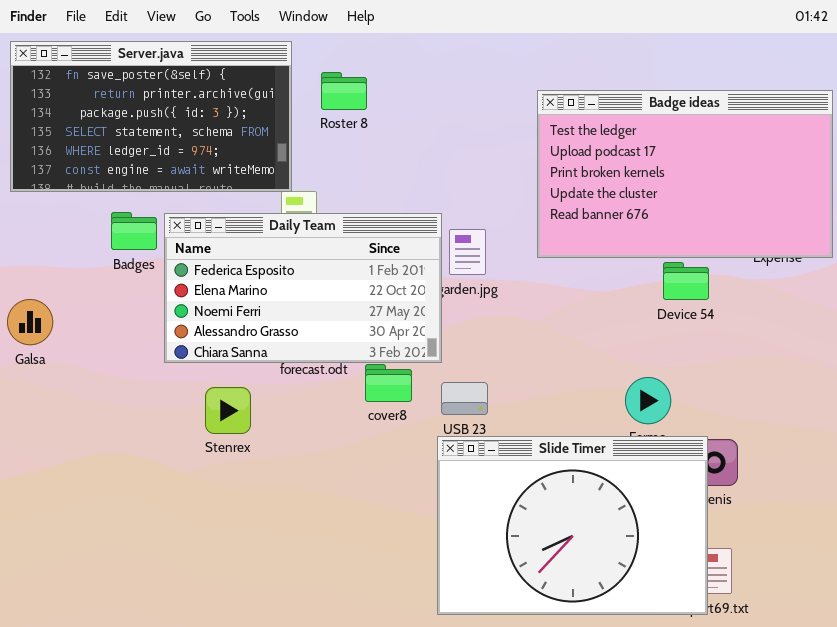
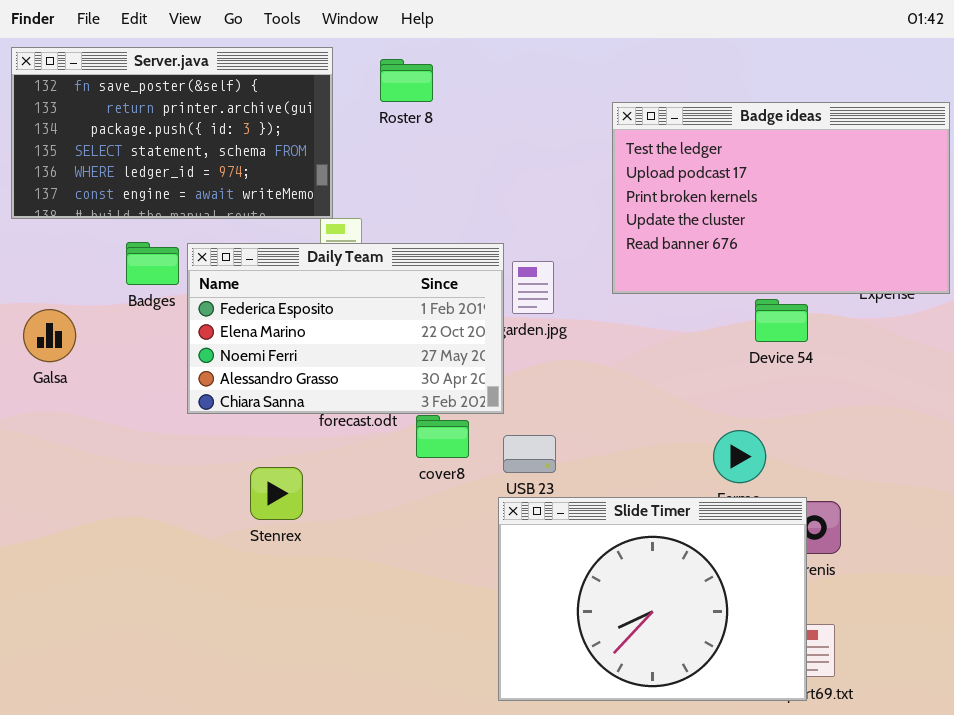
Roster 8: [321,72,367,110] -> [380,59,433,102], moved
Galsa: [7,299,53,345] -> [23,309,76,362], moved
Stenrex: [205,387,251,434] -> [250,467,303,520], moved

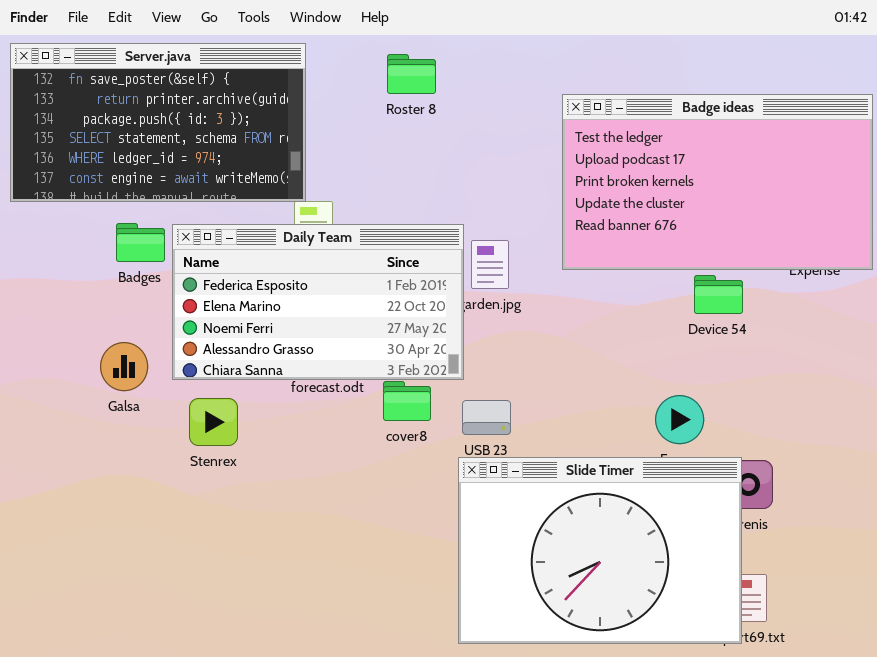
Roster 8: [380,59,433,102] -> [387,54,436,94], moved
Galsa: [23,309,76,362] -> [100,342,148,391], moved
Stenrex: [250,467,303,520] -> [189,398,238,446], moved

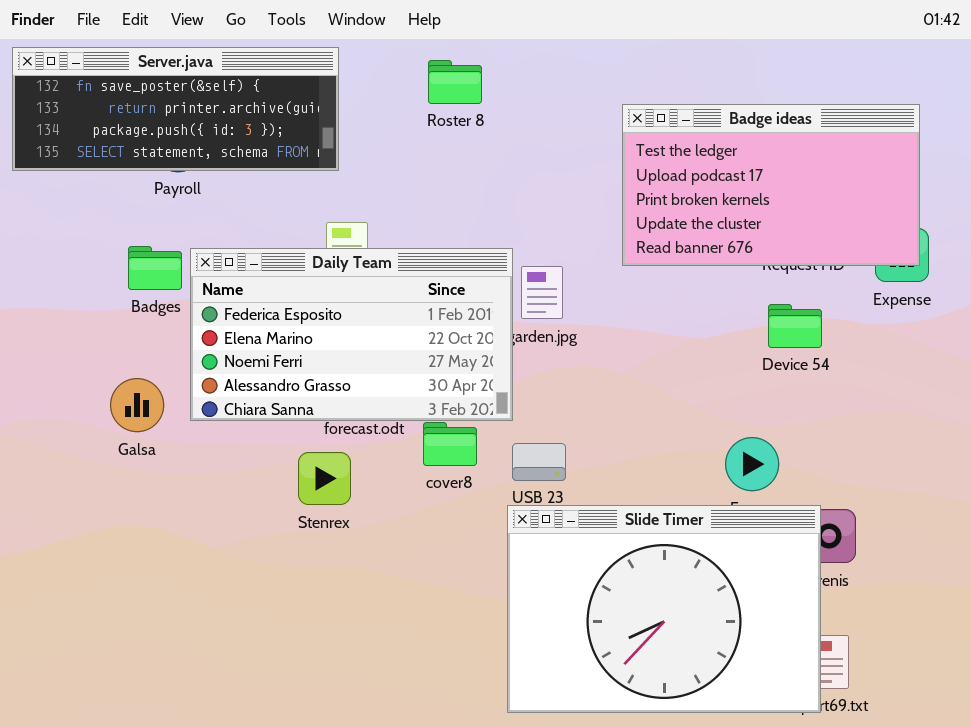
Server.java: [10,43,306,202] -> [12,47,339,171], resized
Badge ideas: [562,94,873,270] -> [622,104,920,266], resized
Stenrex: [189,398,238,446] -> [298,452,351,505], moved

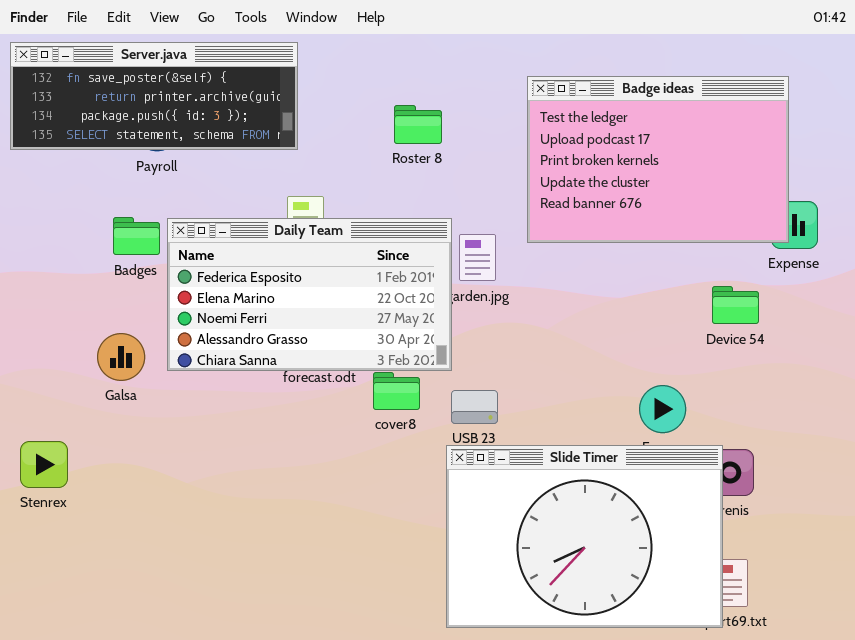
Roster 8: [428,60,482,104] -> [394,105,442,144], moved
Badge ideas: [622,104,920,266] -> [527,76,789,243], moved, resized
Device 54: [768,304,822,348] -> [712,286,759,324], moved
Stenrex: [298,452,351,505] -> [20,441,68,488], moved

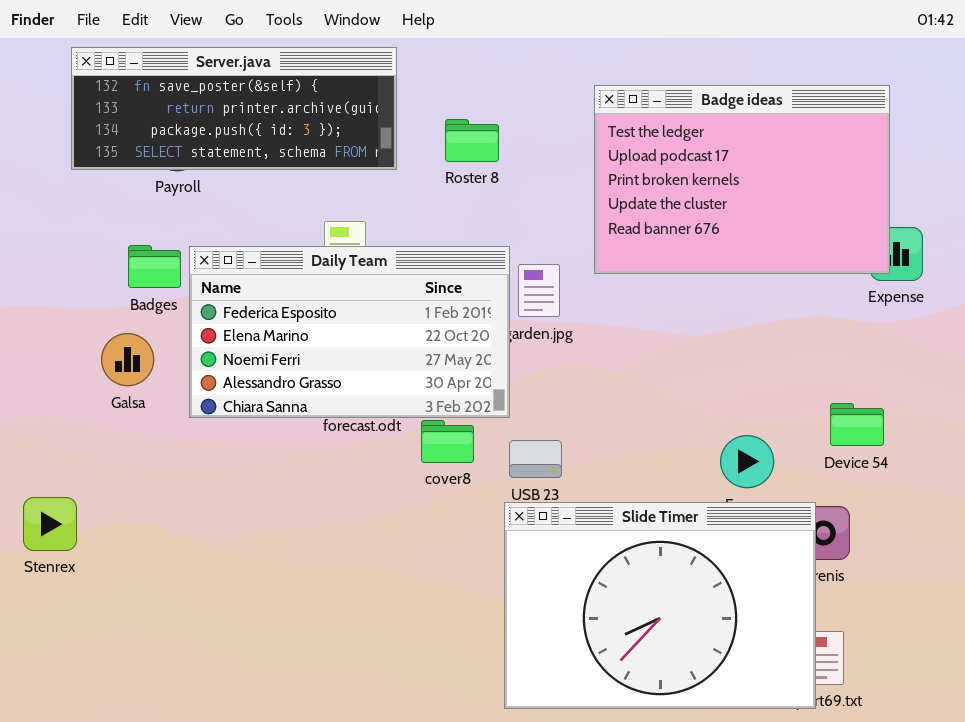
Server.java: [10,42,298,150] -> [71,47,397,170], moved
Device 54: [712,286,759,324] -> [830,403,884,446], moved
Galsa: [97,333,145,381] -> [101,333,154,386], moved

